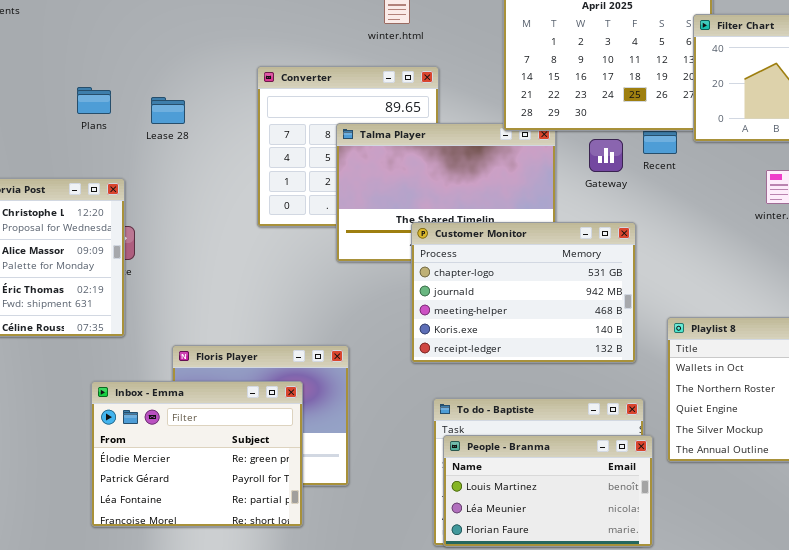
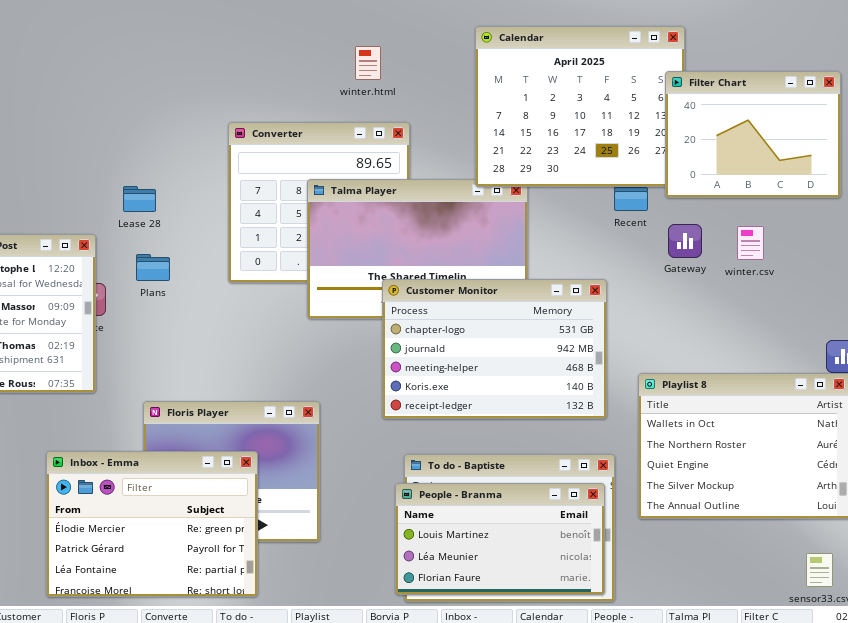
Plans: [77,87,111,114] -> [136,254,170,281], moved
Lease 28: [151,97,185,124] -> [123,186,156,212], moved
Gateway: [589,139,623,172] -> [668,224,702,258], moved
Inbox - Emma: [91,381,303,527] -> [46,451,258,597], moved
People - Branma: [443,435,653,547] -> [395,483,605,595], moved

